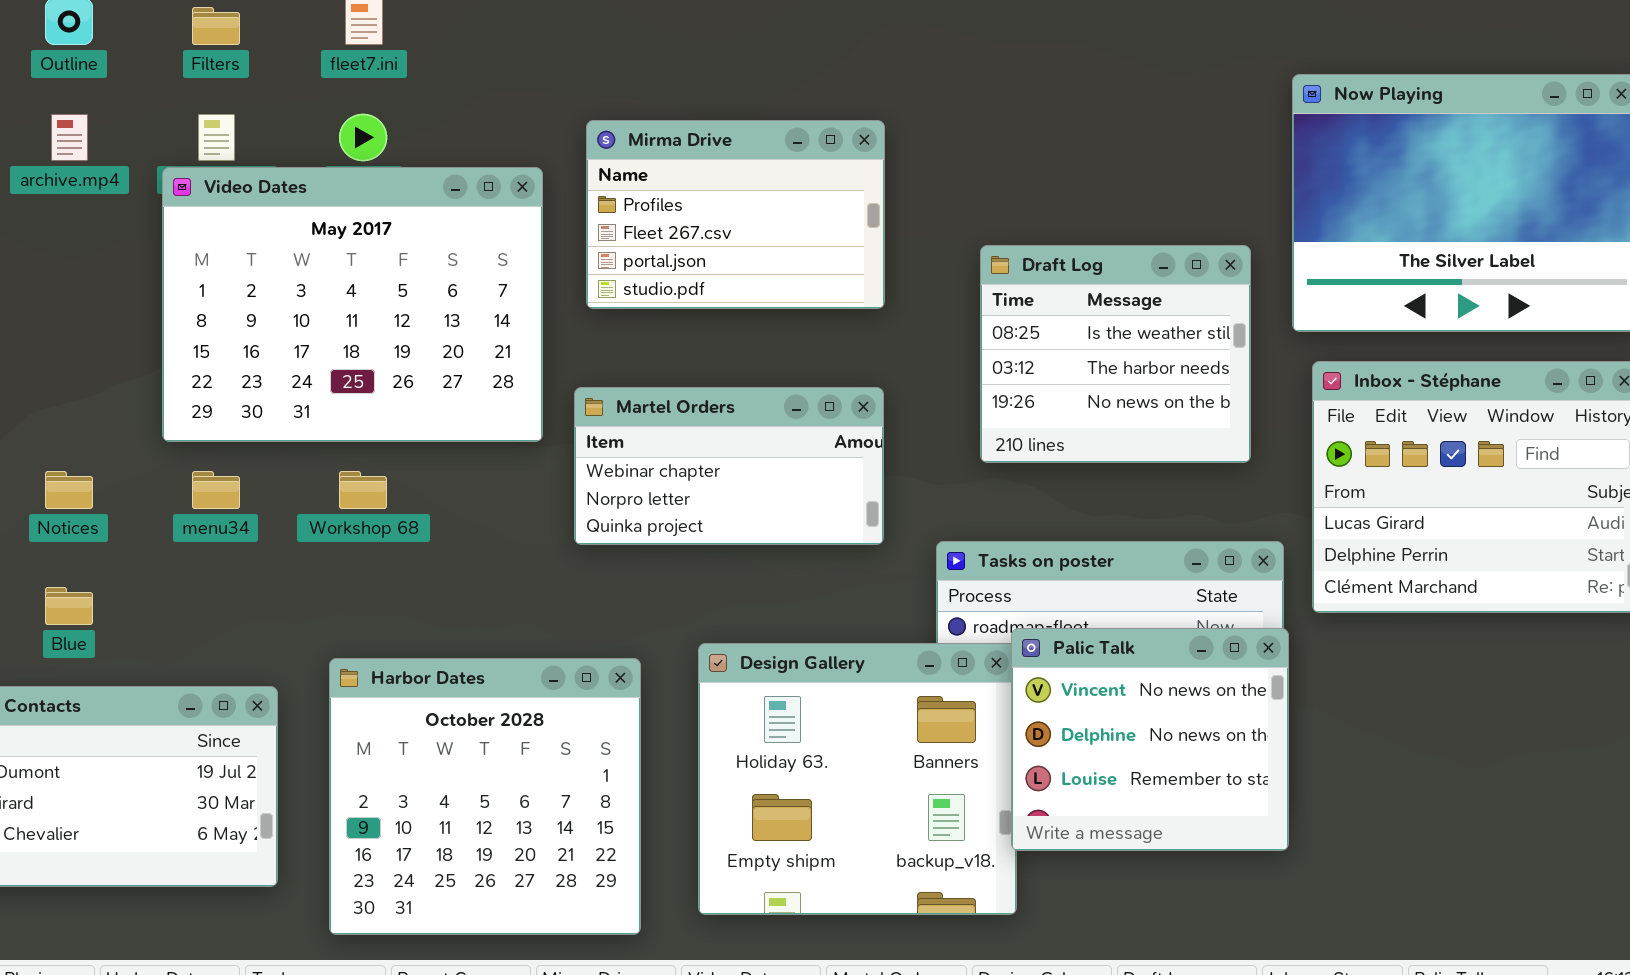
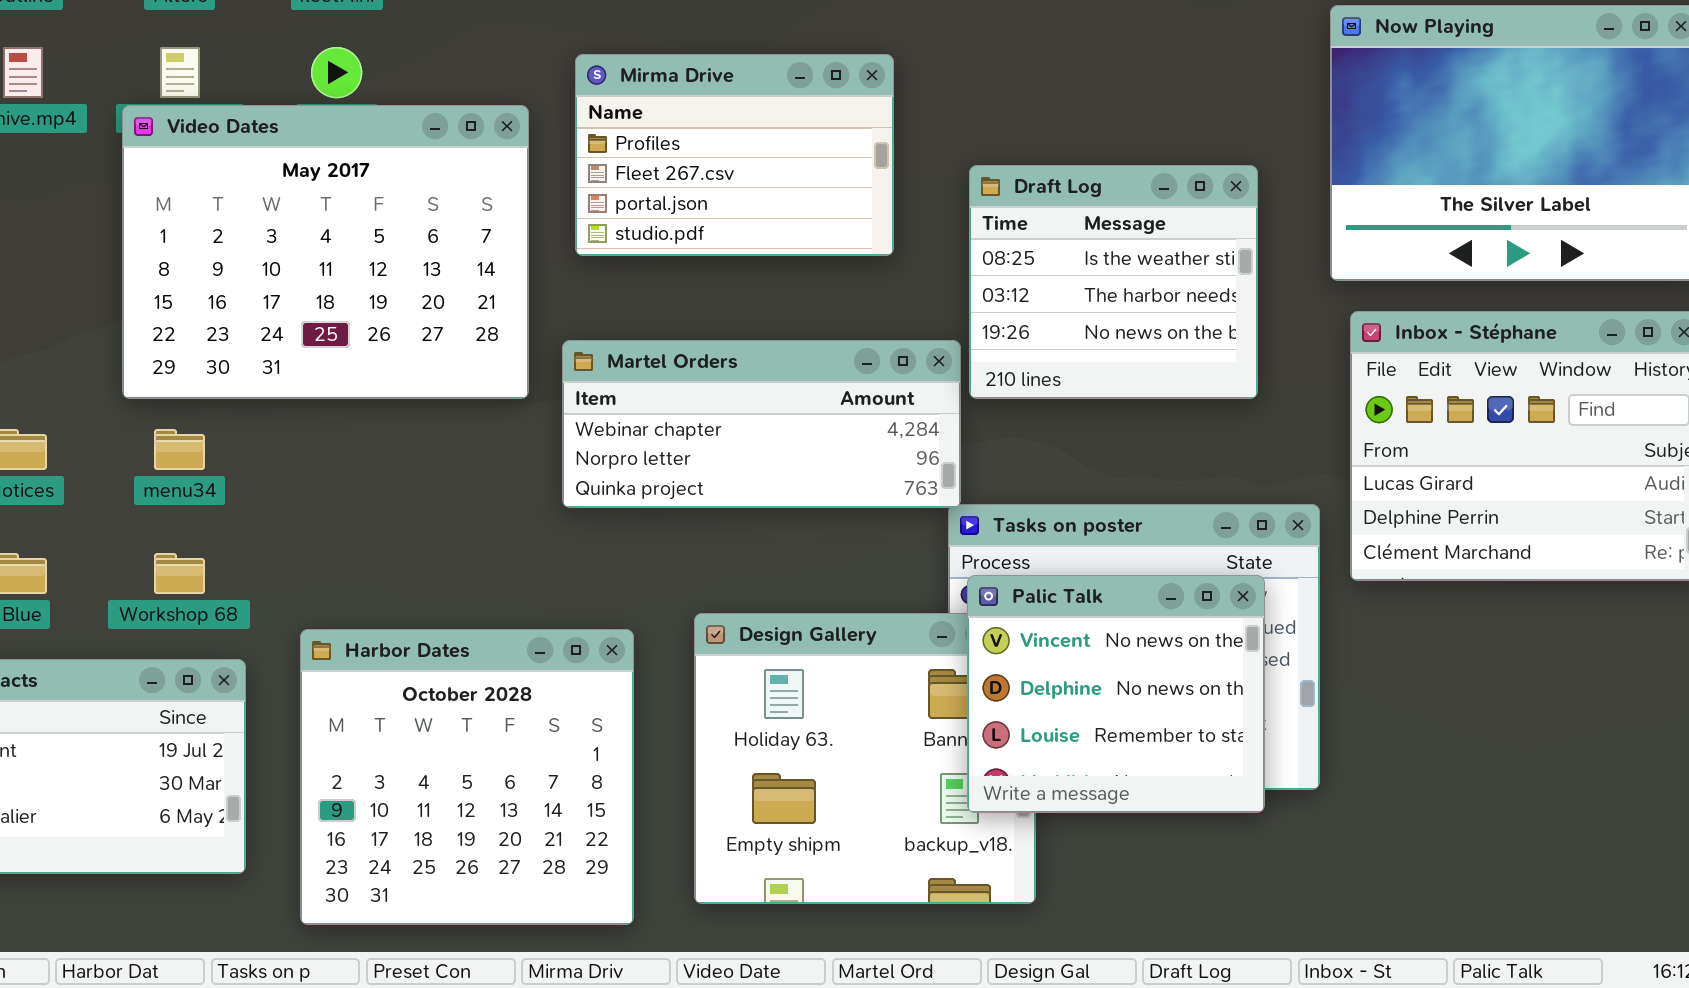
Draft Log: [980,245,1251,463] -> [969,165,1258,399], moved
Martel Orders: [574,387,884,545] -> [562,340,961,508], resized
Workshop 68: [339,471,387,509] -> [154,553,205,594], moved
Palic Talk: [1011,628,1289,851] -> [967,575,1265,813], moved

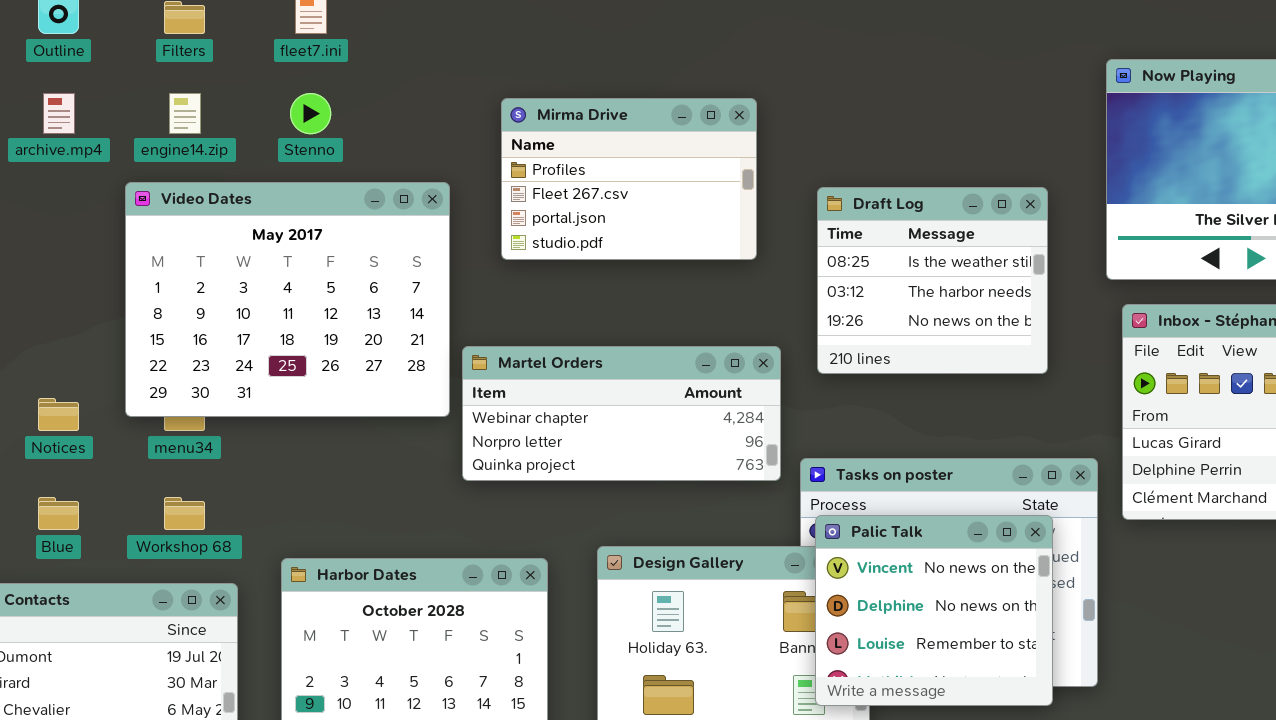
Video Dates: [122,105,529,399] -> [125,182,450,417], moved
Martel Orders: [562,340,961,508] -> [462,346,781,481], moved

